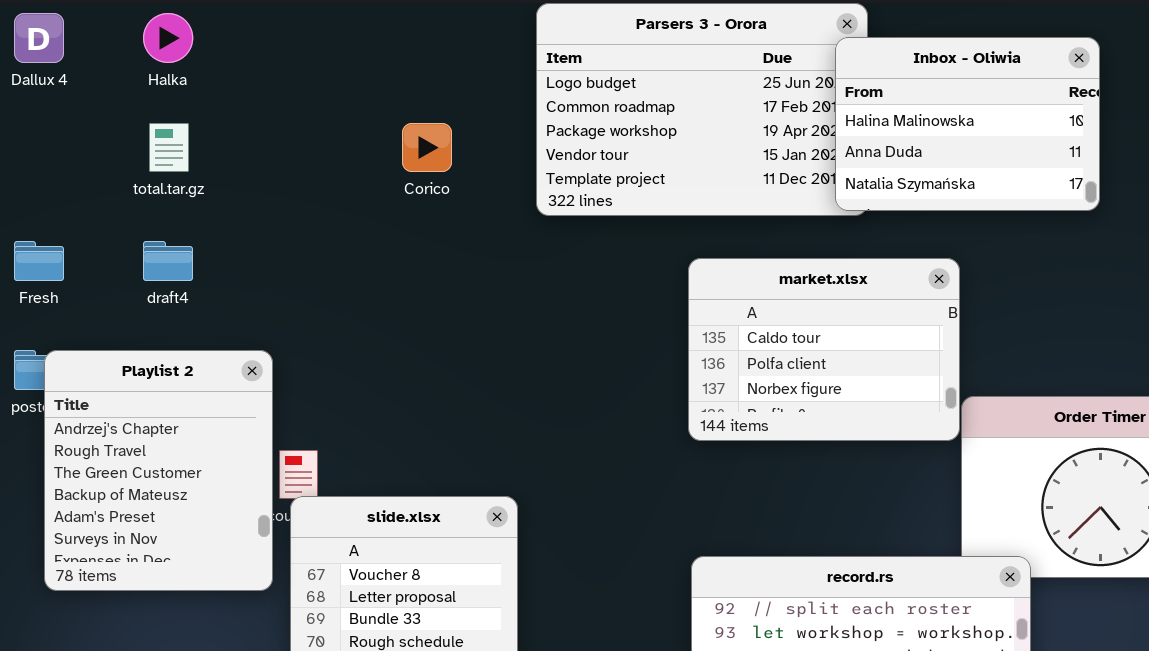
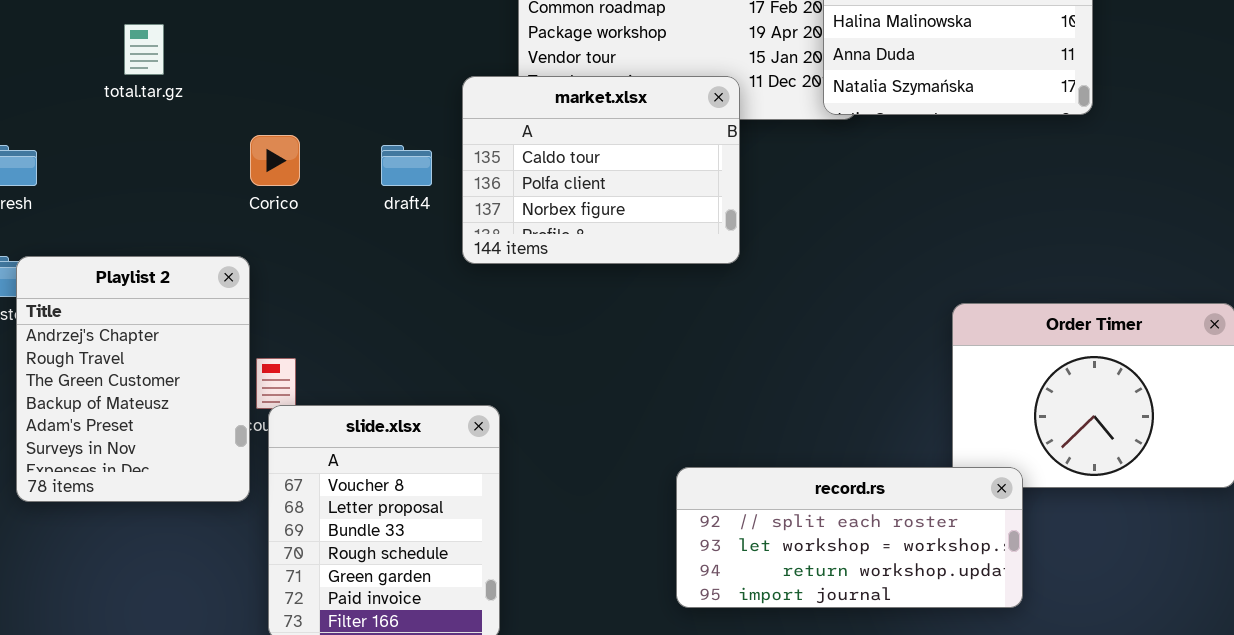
Corico: [402,123,452,172] -> [250,135,300,186], moved
draft4: [143,241,193,281] -> [381,145,432,186], moved
market.xlsx: [688,258,960,441] -> [462,76,740,264], moved

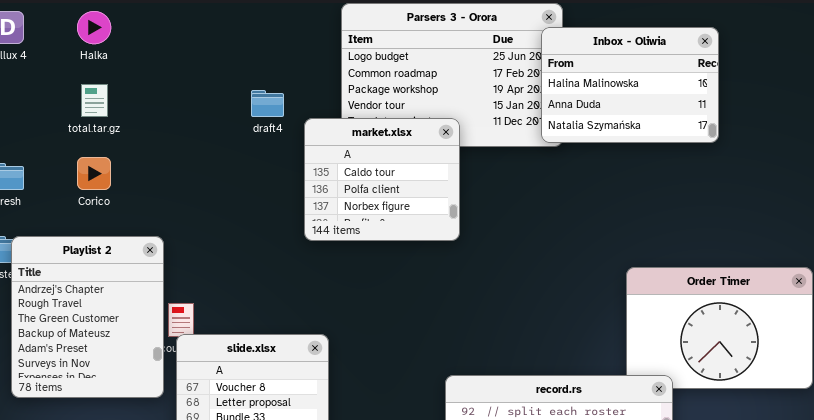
market.xlsx: [462,76,740,264] -> [304,118,460,241], resized
Corico: [250,135,300,186] -> [77,157,111,190], moved
draft4: [381,145,432,186] -> [251,90,284,117], moved

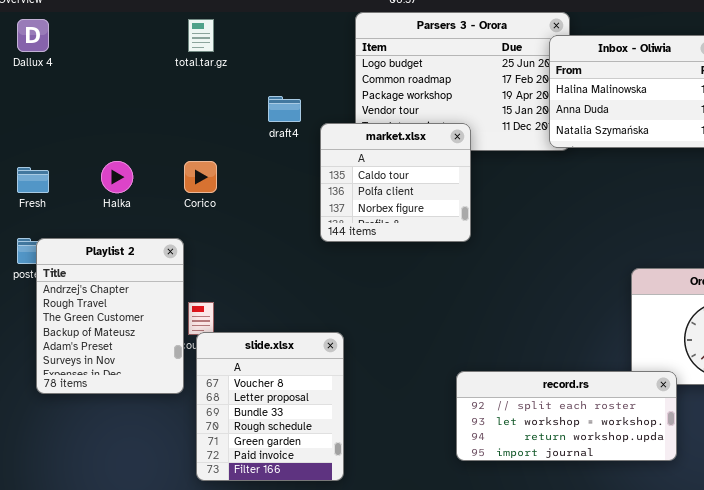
Halka: [77,11,111,44] -> [101,161,133,193], moved
total.tar.gz: [81,84,108,117] -> [188,19,214,52], moved
Corico: [77,157,111,190] -> [184,161,217,193], moved

